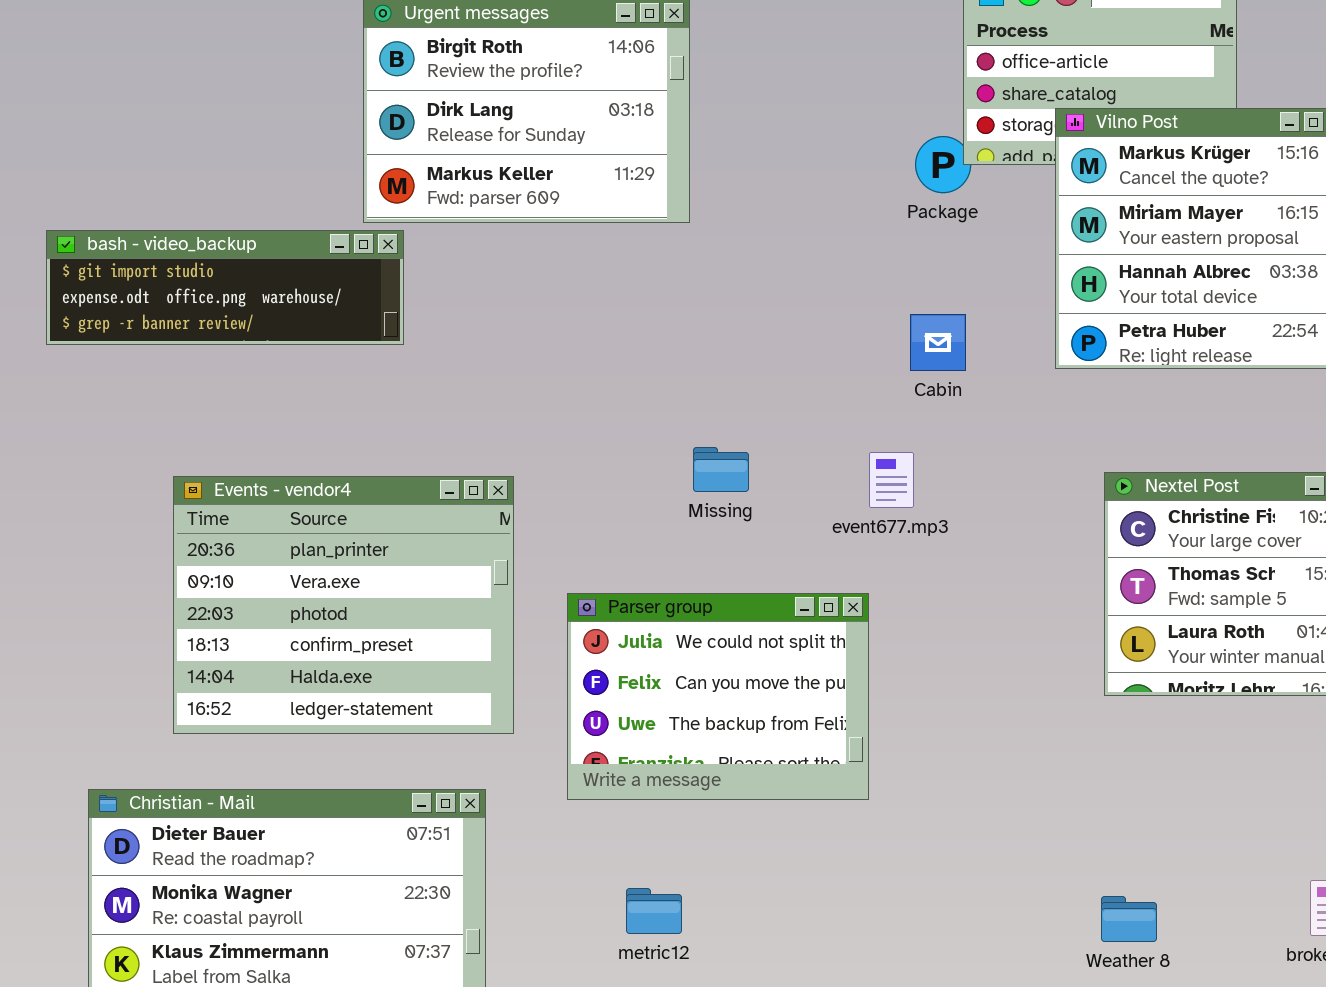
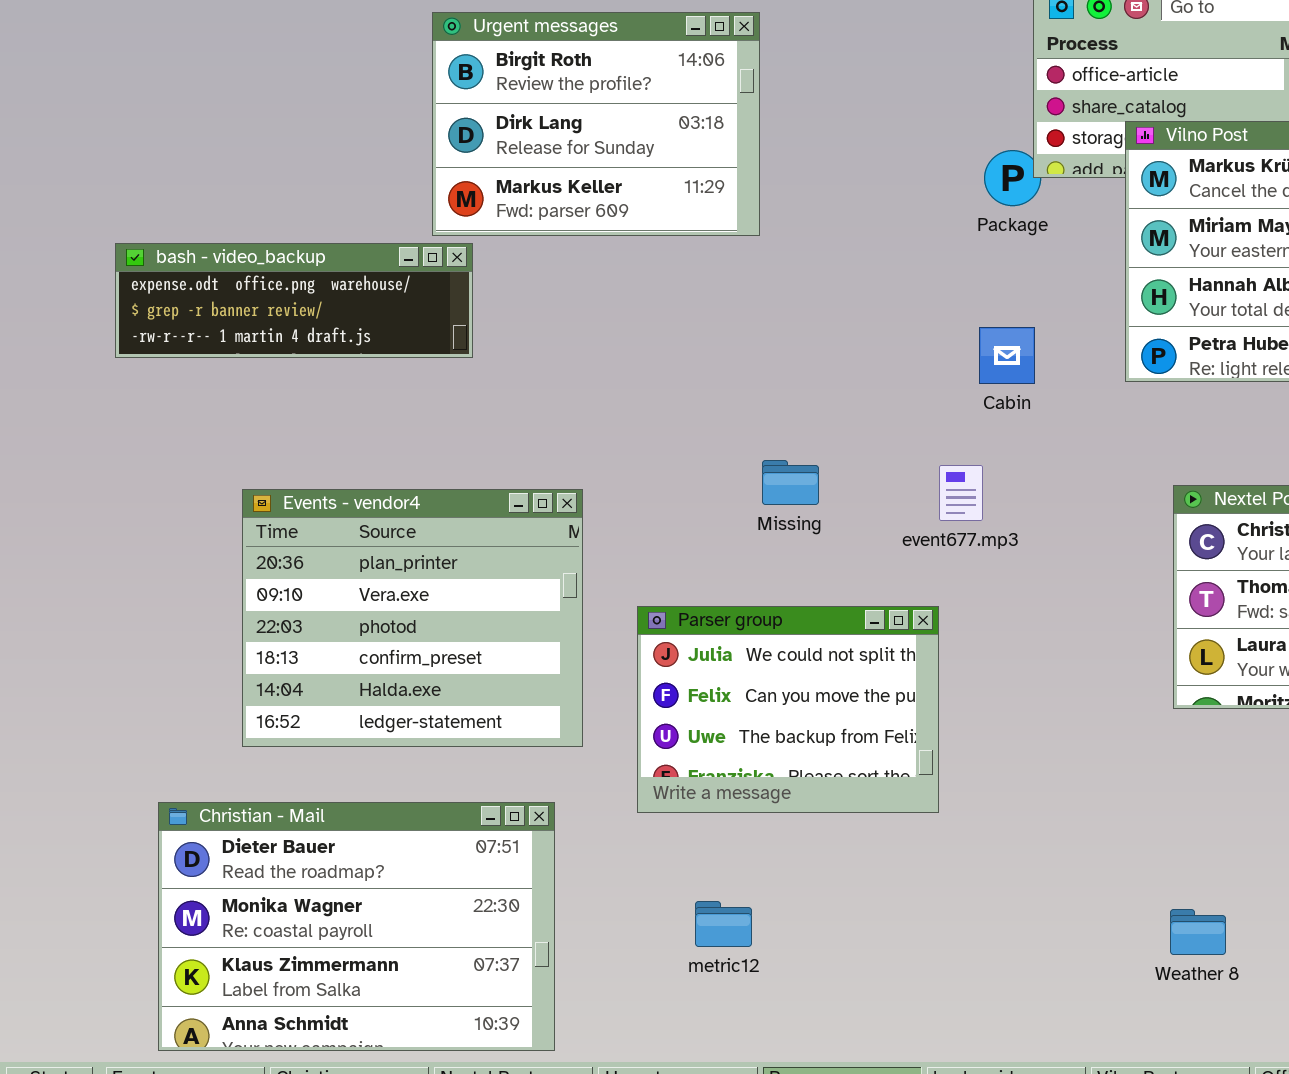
bash - video_backup: [46,230,404,345] -> [115,243,473,358], scrolled down 1 row

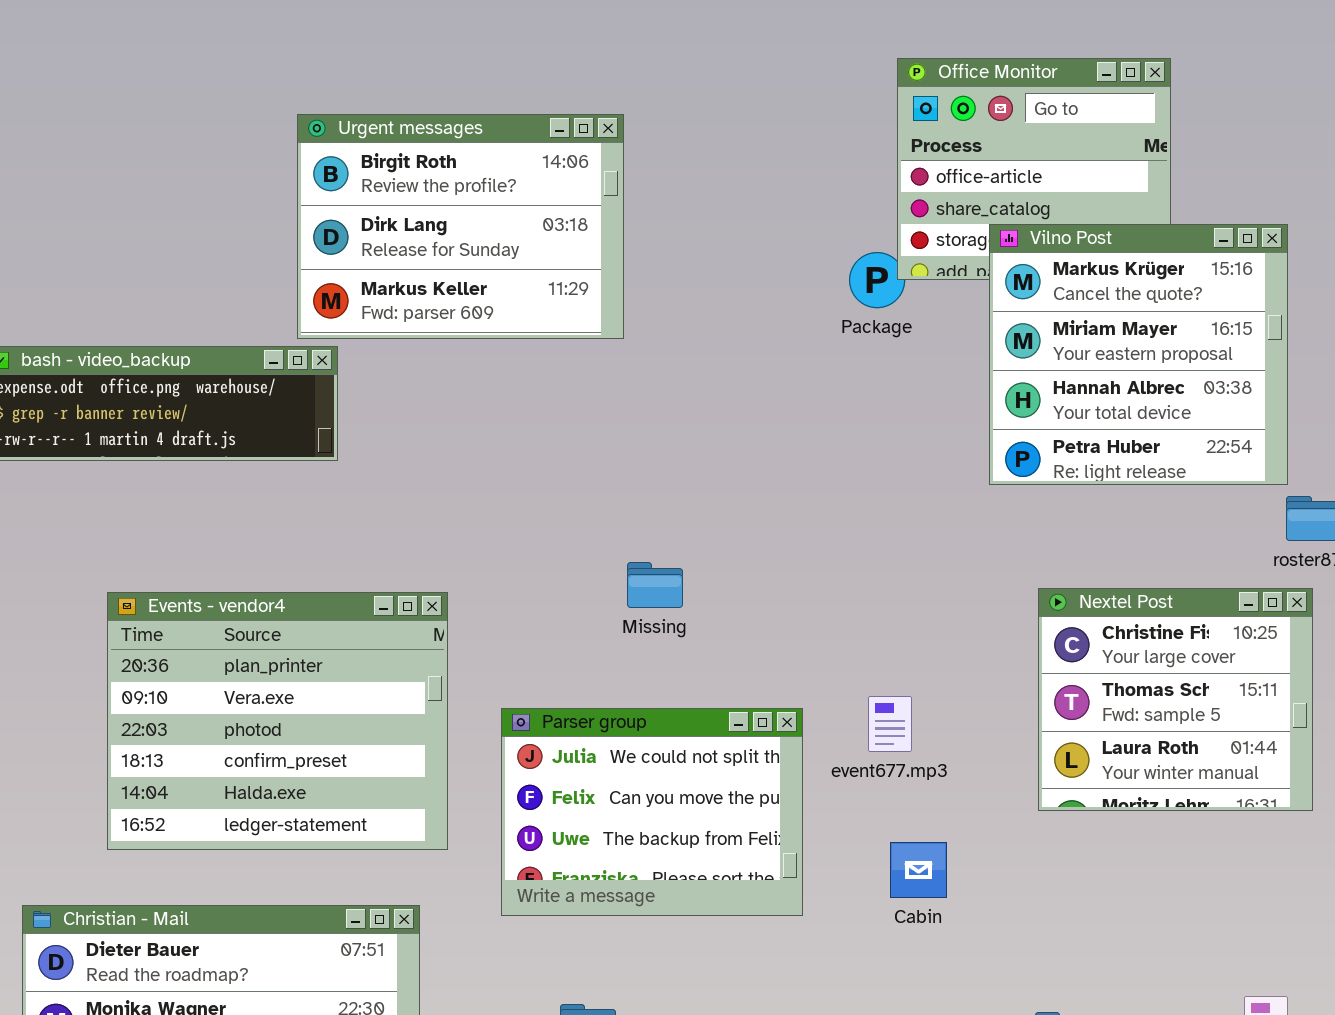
Cabin: [979,327,1035,384] -> [890,842,947,898], moved
event677.mp3: [939,465,983,521] -> [868,696,912,752], moved

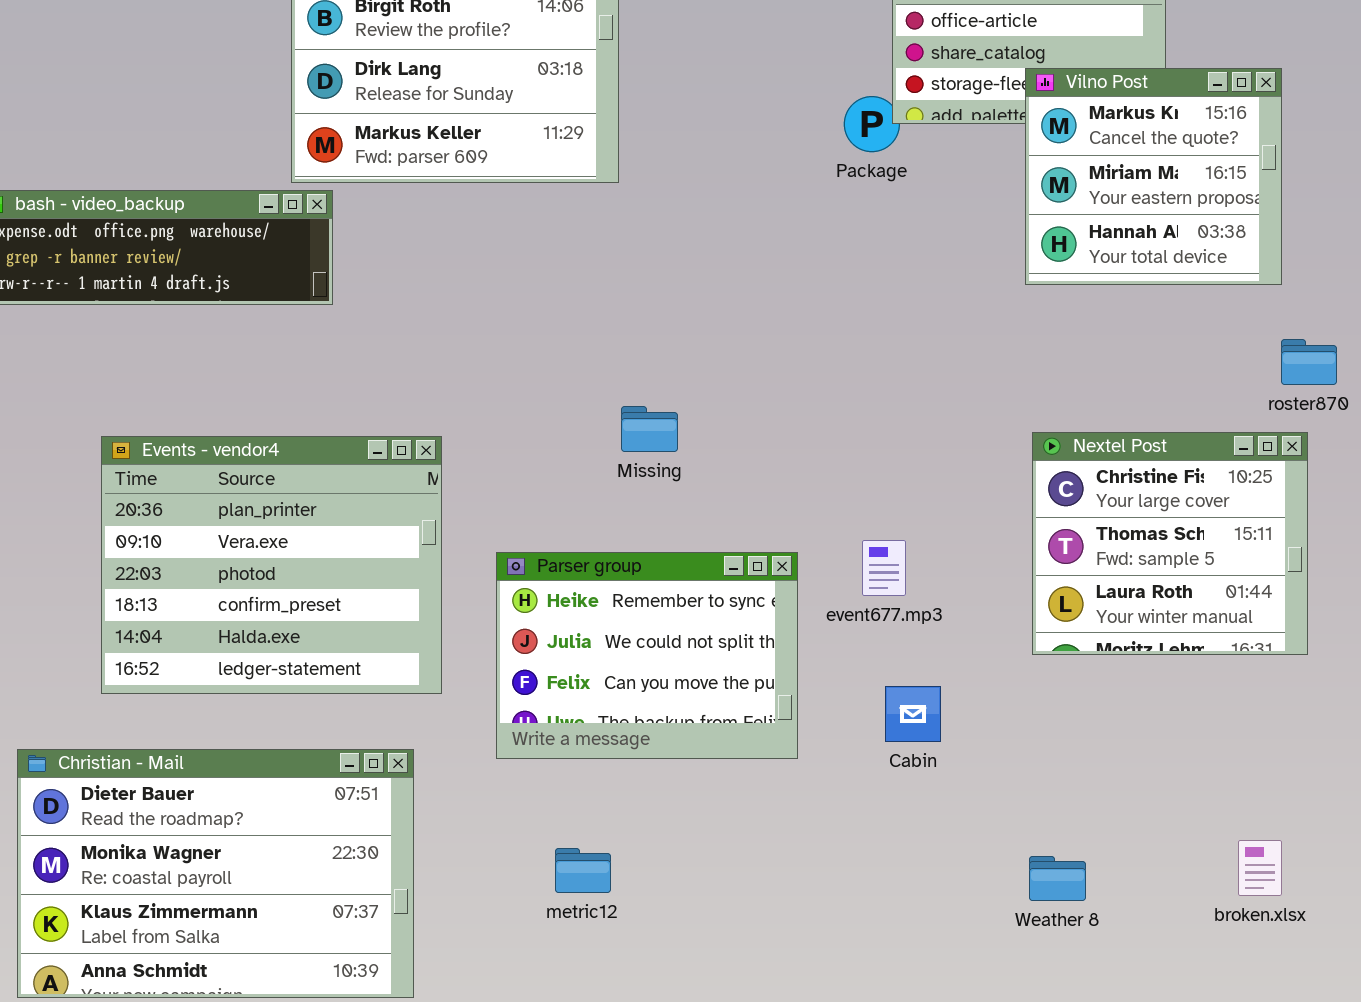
Vilno Post: [989,224,1288,485] -> [1025,68,1282,285], resized
Parser group: [501,708,803,916] -> [496,552,798,759], scrolled up 1 row

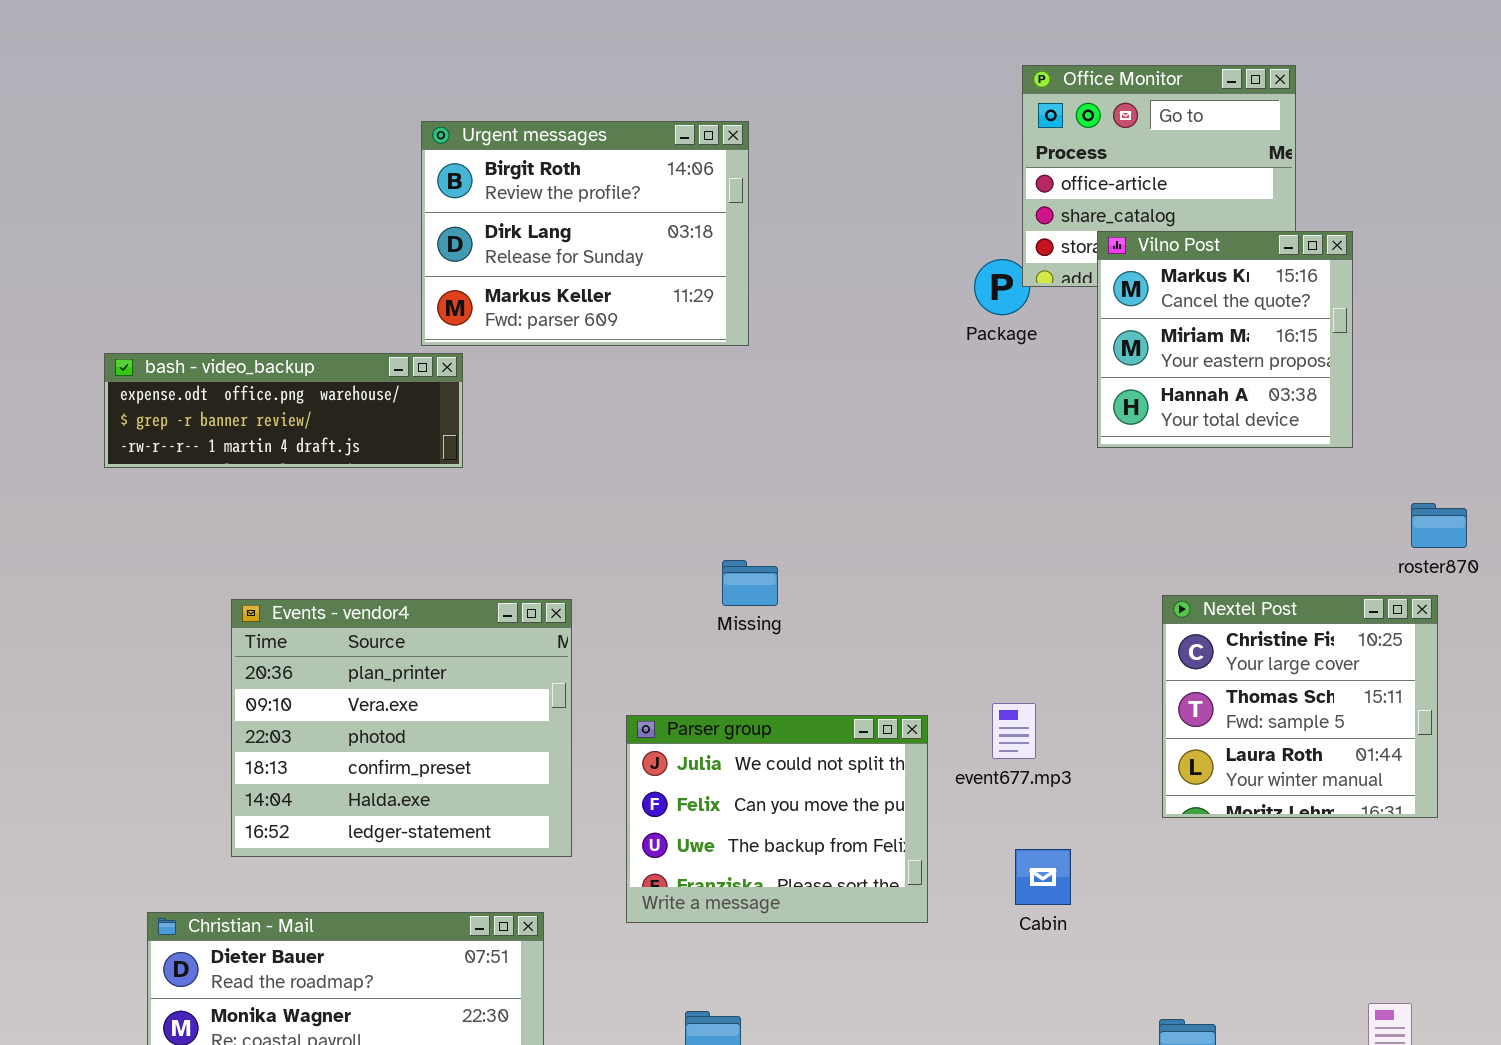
Vilno Post: [1025,68,1282,285] -> [1097,231,1353,448], moved
Missing: [621,406,678,452] -> [722,560,778,606], moved
Parser group: [496,552,798,759] -> [626,715,928,923], scrolled down 1 row

